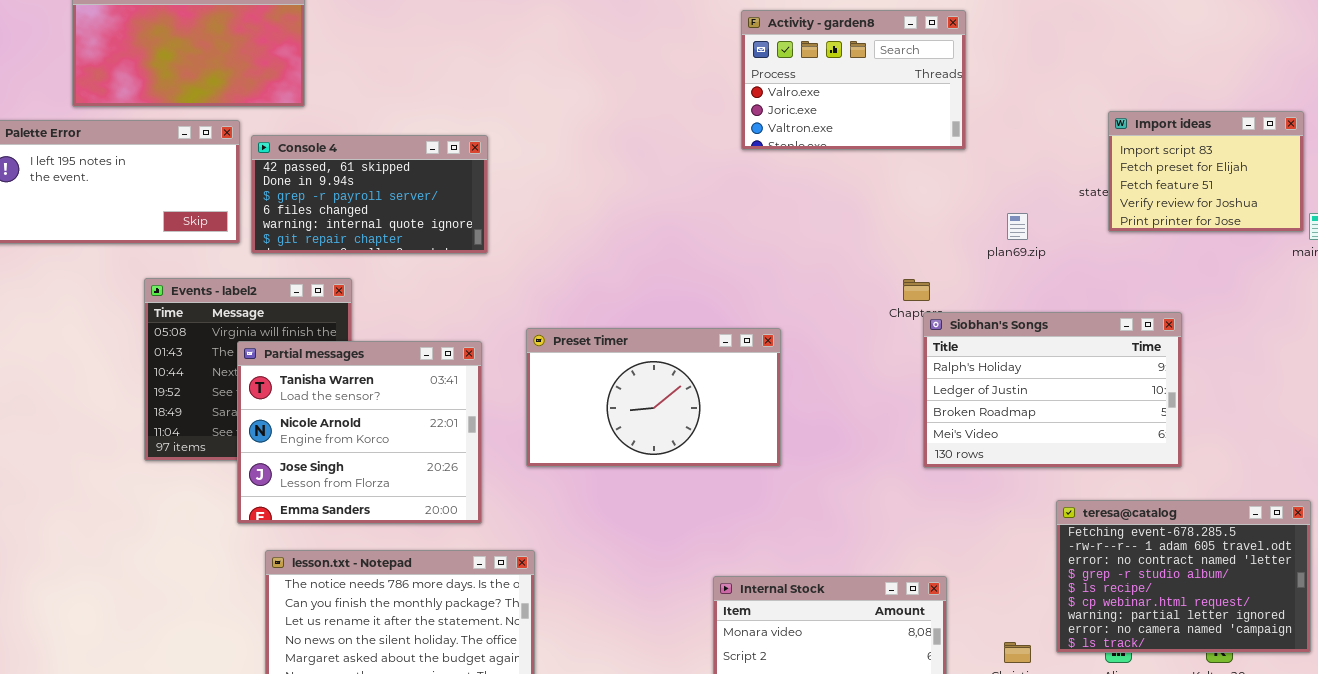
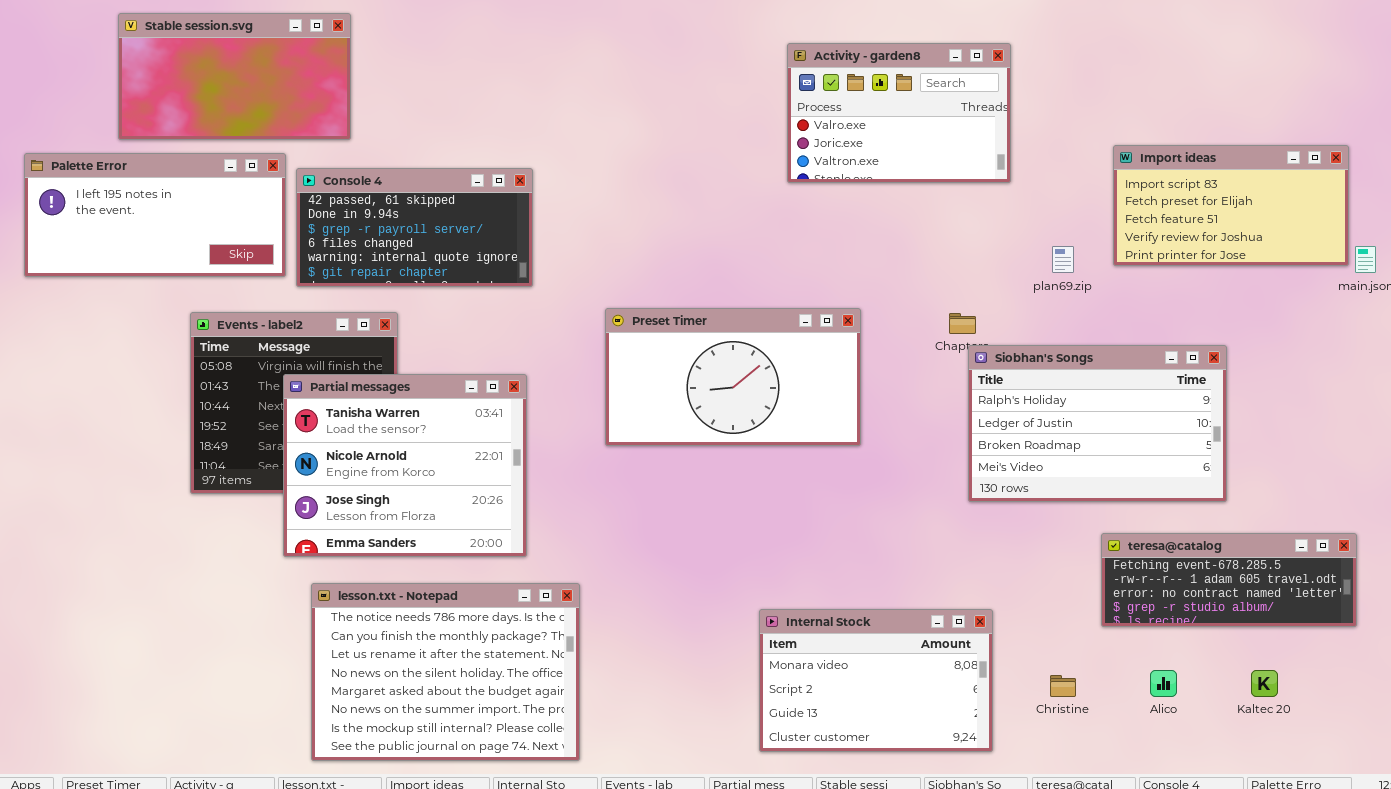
Import ideas: [1108,111,1304,232] -> [1113,145,1349,266], resized
Preset Timer: [526,328,781,467] -> [605,308,861,446], moved
teresa@catalog: [1056,500,1311,653] -> [1101,533,1357,627], resized

